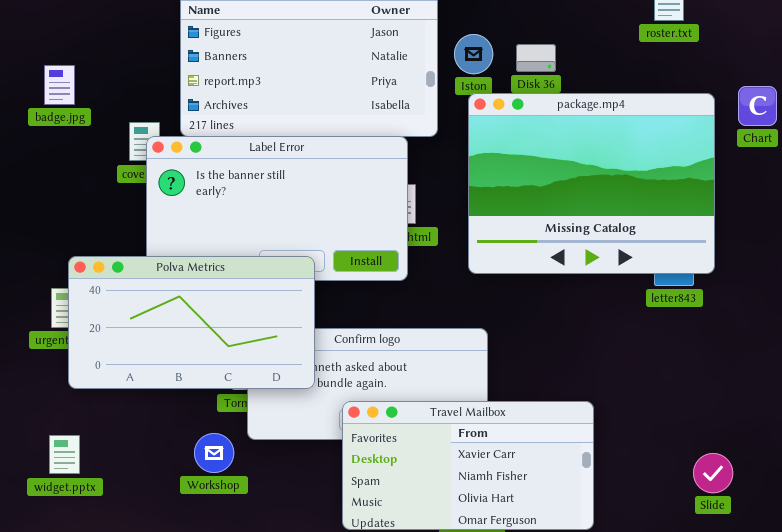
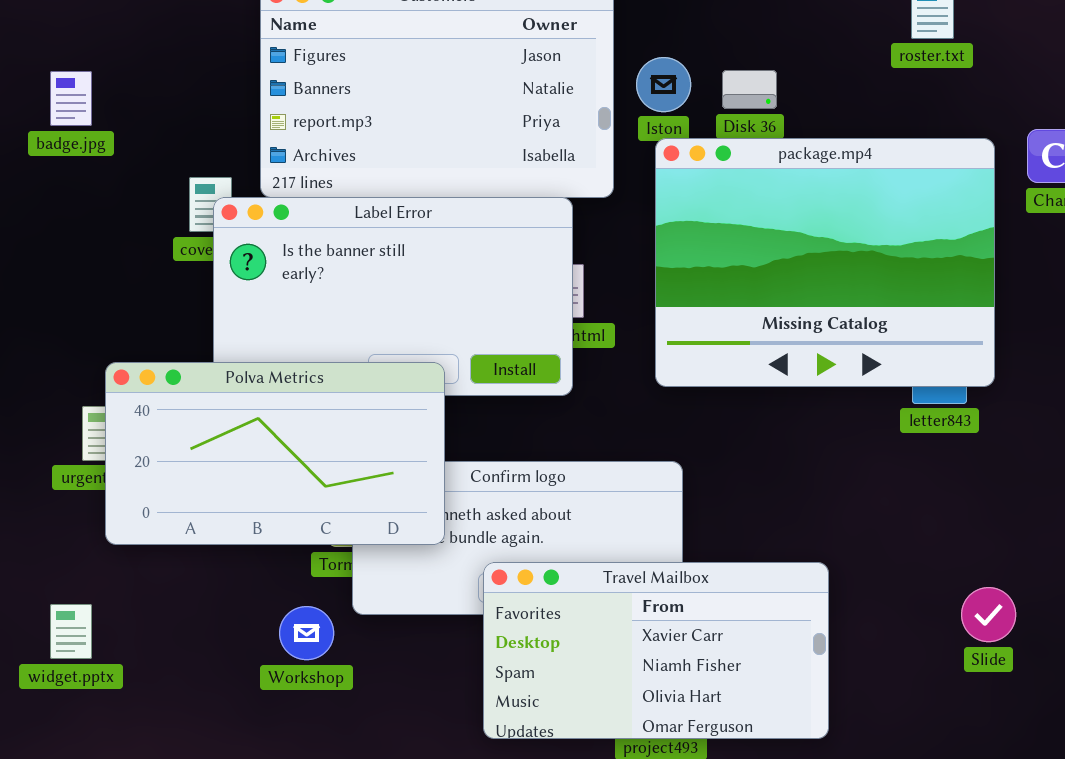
badge.jpg: [44,65,75,105] -> [50,71,92,126], moved
widget.pptx: [49,435,80,474] -> [50,604,92,659], moved
Slide: [693,453,733,493] -> [961,587,1016,642], moved

